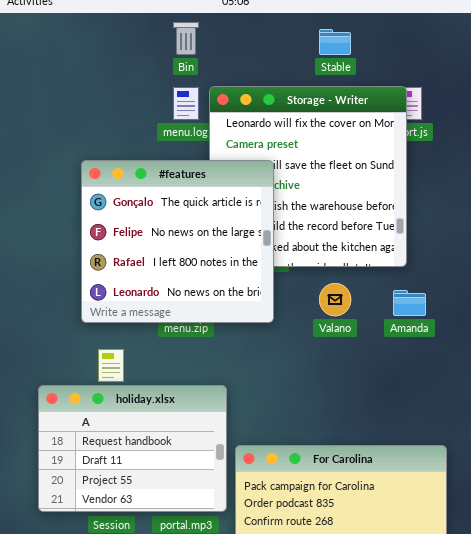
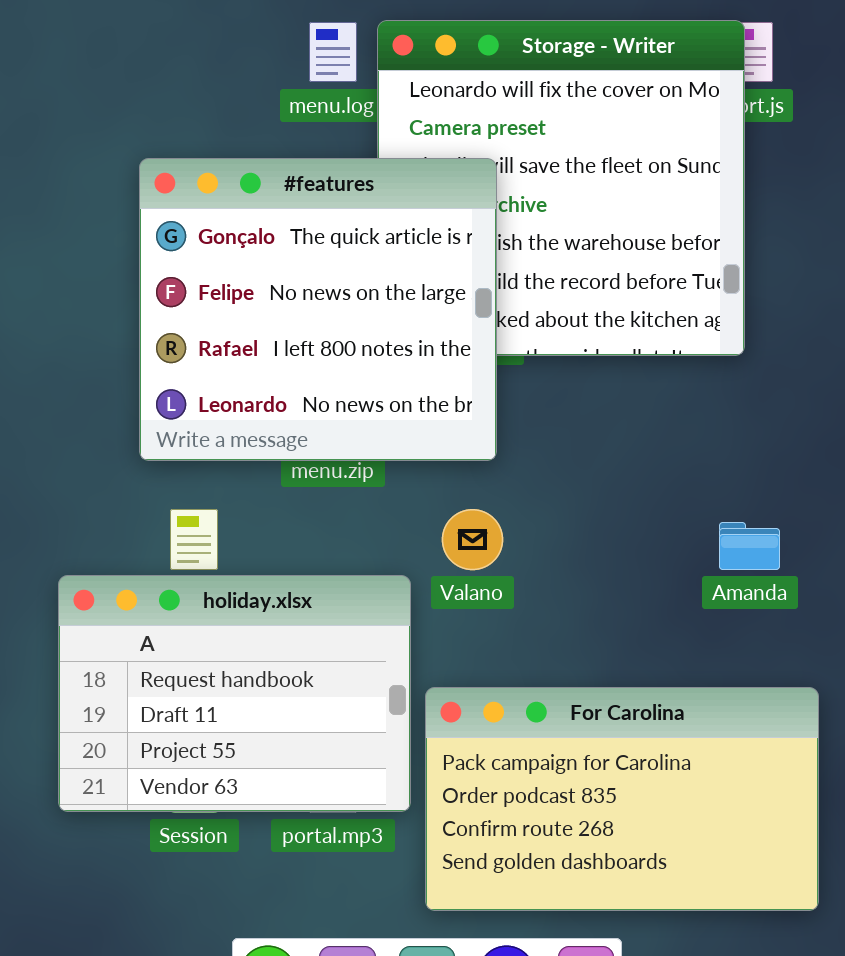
Valano: [319,283,351,316] -> [442,509,503,570], moved
Amanda: [393,290,426,316] -> [719,522,780,570], moved

